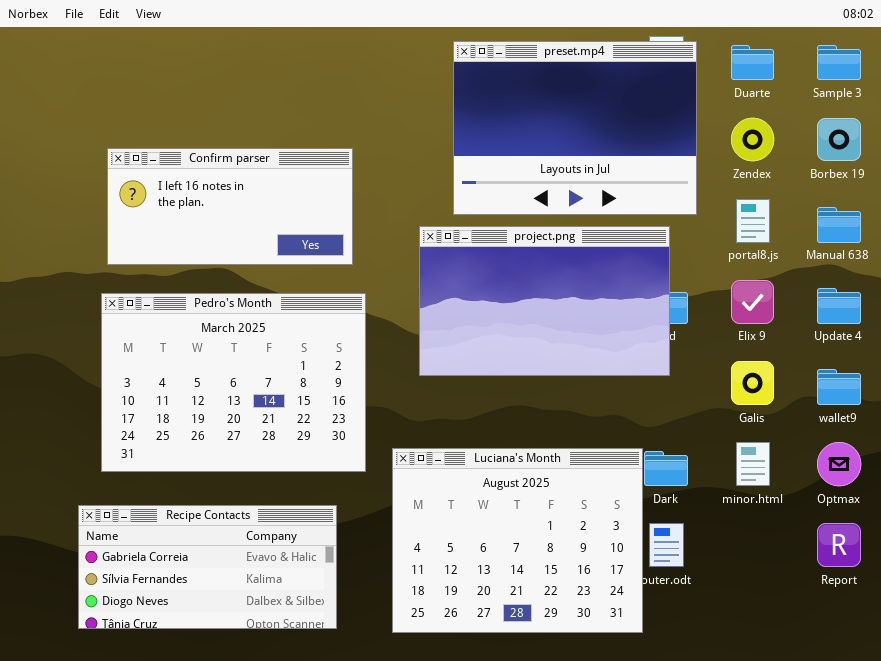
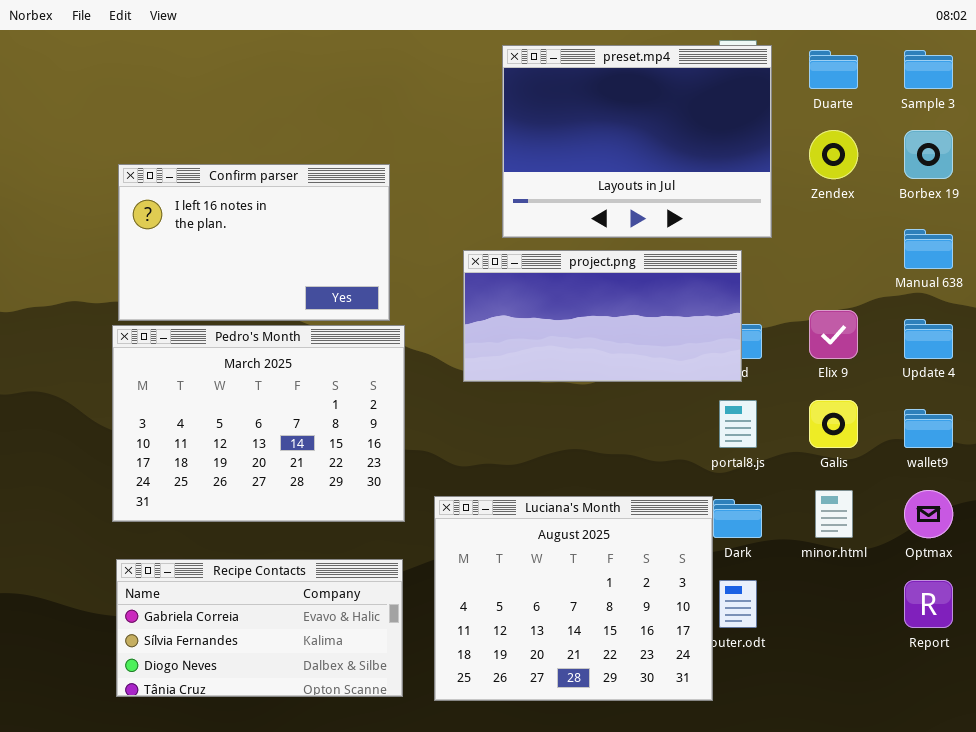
Confirm parser: [107,148,353,265] -> [118,164,390,321], resized
portal8.js: [736,199,770,243] -> [719,400,757,448], moved
project.png: [419,226,670,376] -> [463,250,742,382], resized
Recipe Contacts: [78,505,337,629] -> [116,559,403,697], moved

